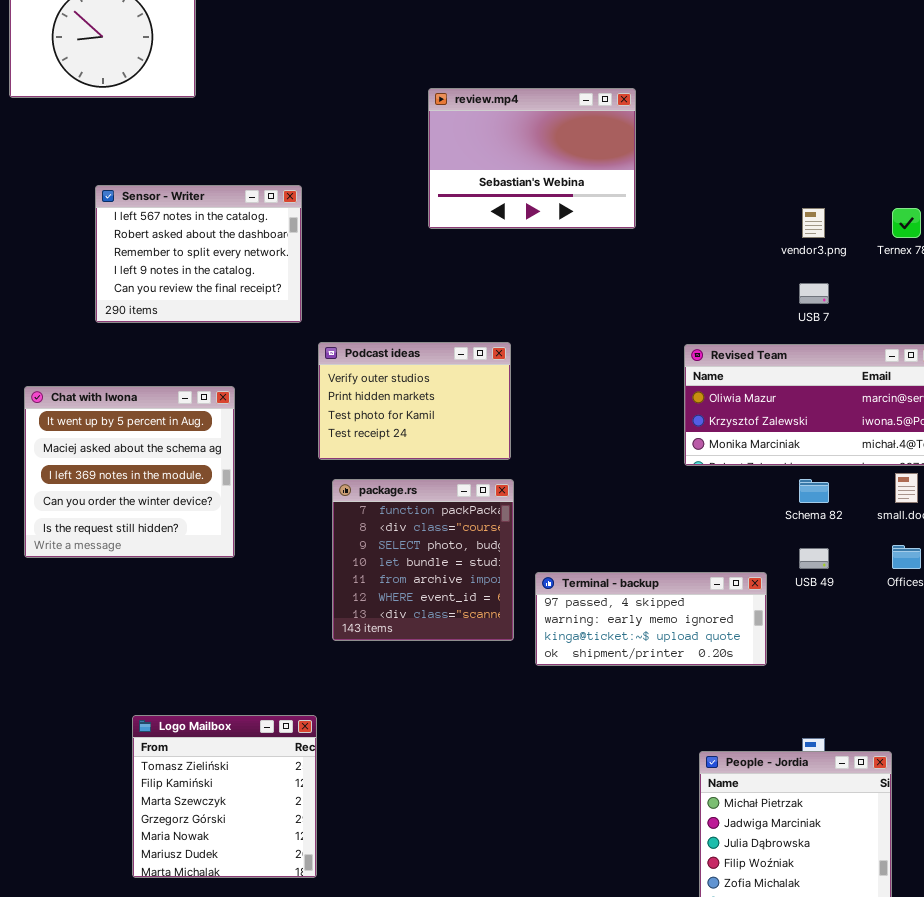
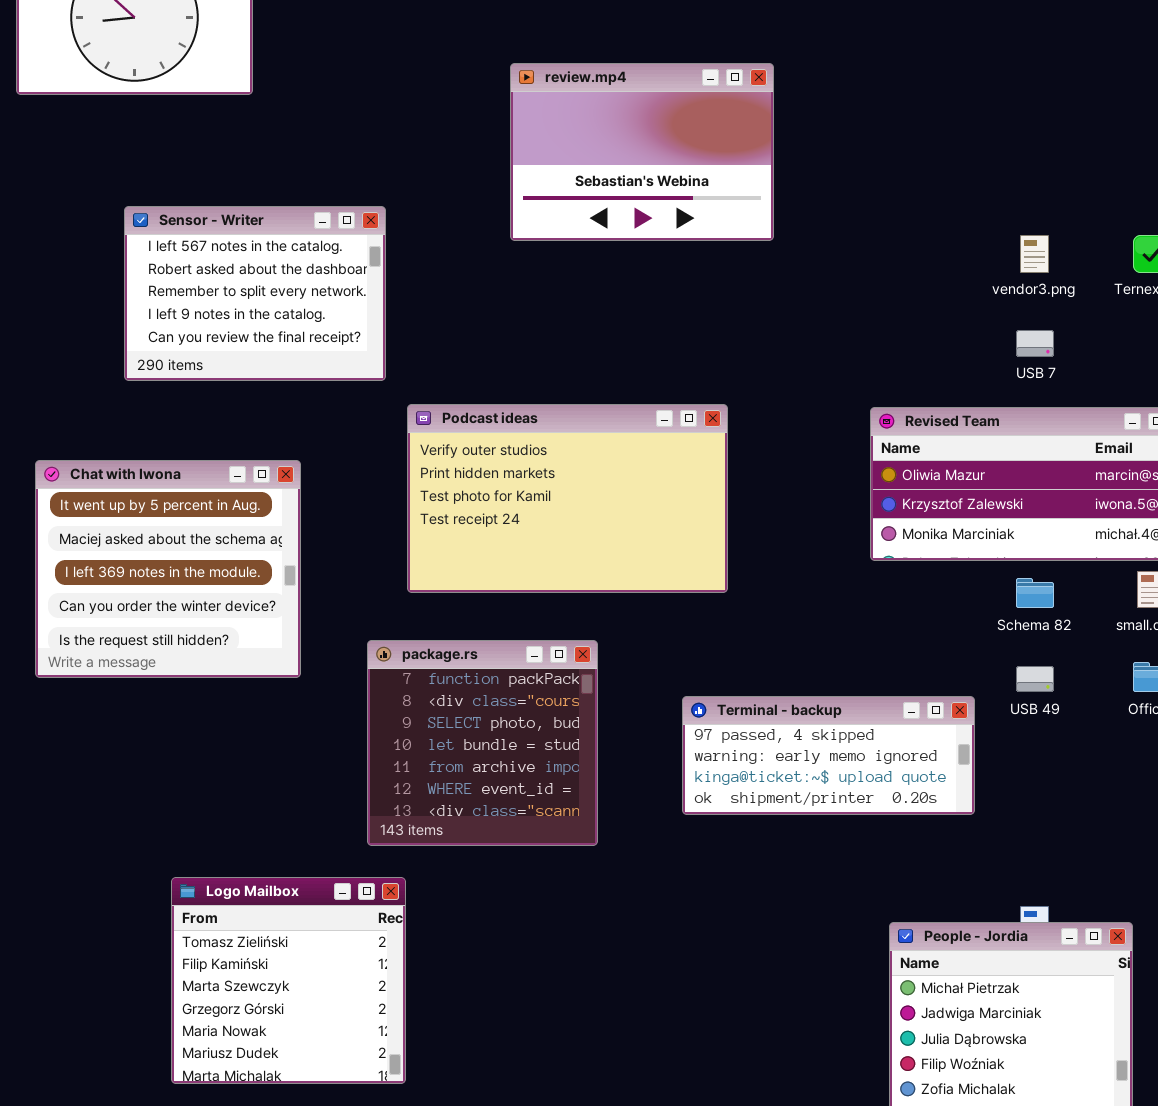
review.mp4: [428,88,636,229] -> [510,63,774,241], moved
Podcast ideas: [318,342,511,460] -> [407,404,728,593], resized
package.rs: [332,479,514,641] -> [367,640,598,846], moved

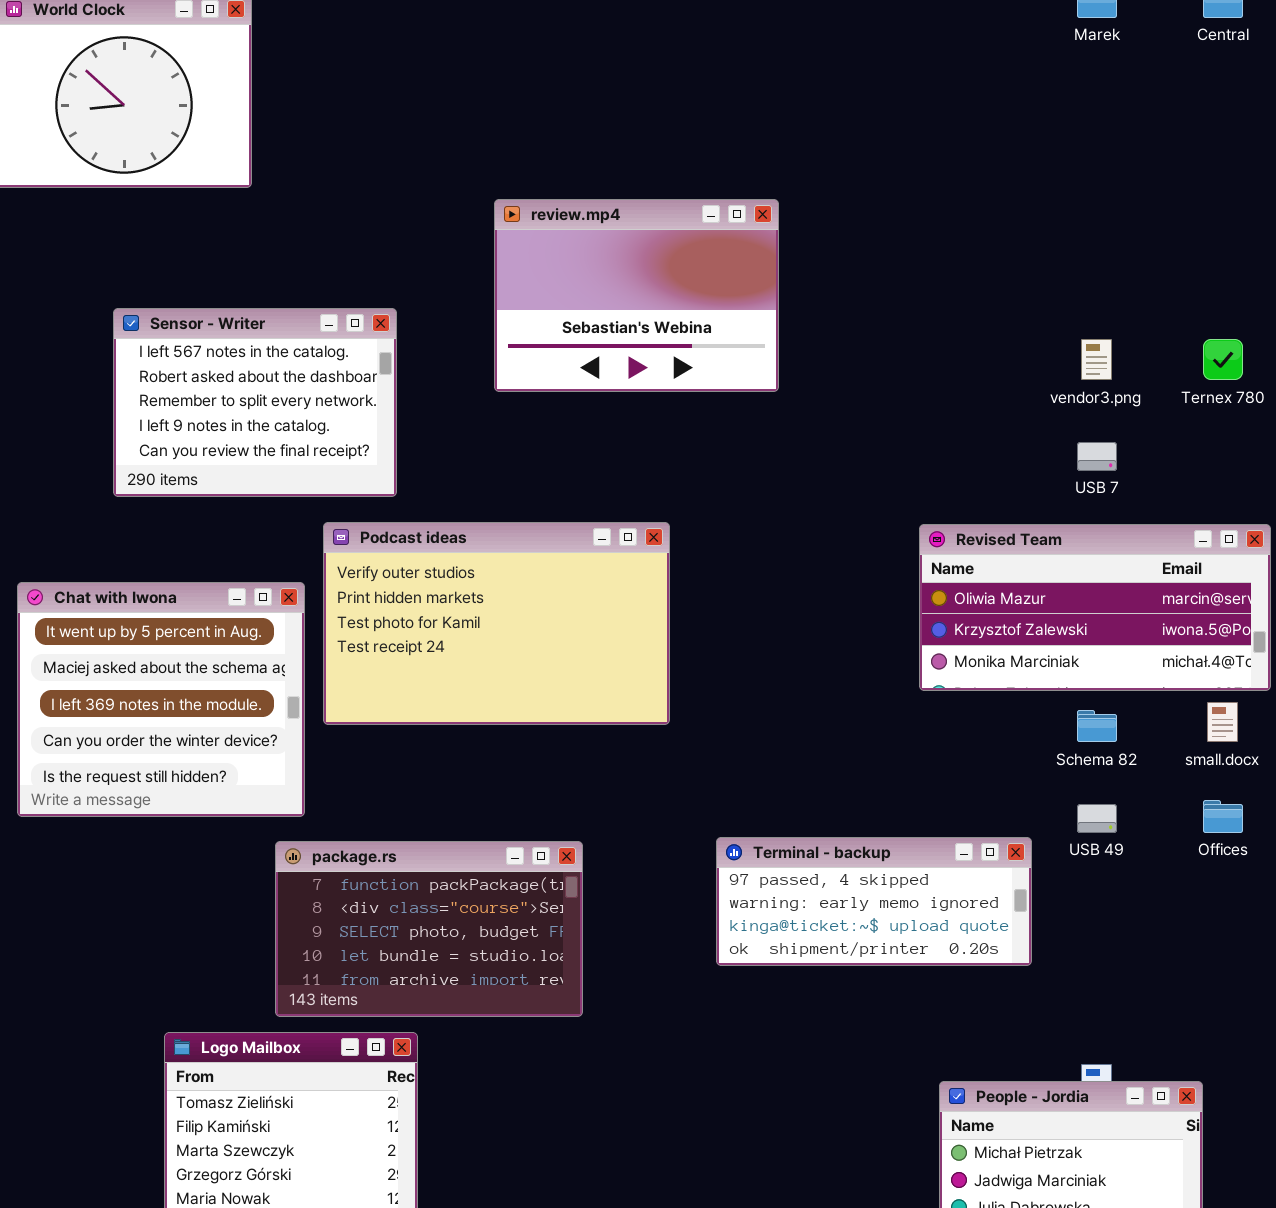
review.mp4: [510,63,774,241] -> [494,199,779,392], moved
Podcast ideas: [407,404,728,593] -> [323,522,670,725], moved
package.rs: [367,640,598,846] -> [275,841,583,1017], moved, resized

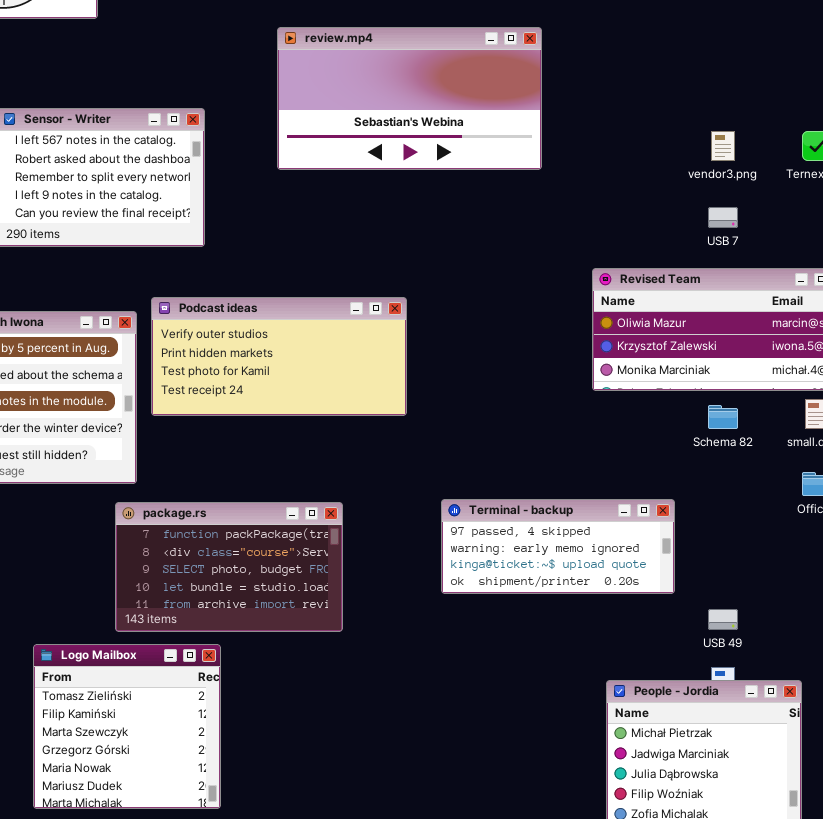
review.mp4: [494,199,779,392] -> [277,27,542,170], resized
Podcast ideas: [323,522,670,725] -> [151,297,407,416], resized
USB 49: [1077,804,1117,833] -> [708,609,738,630], moved

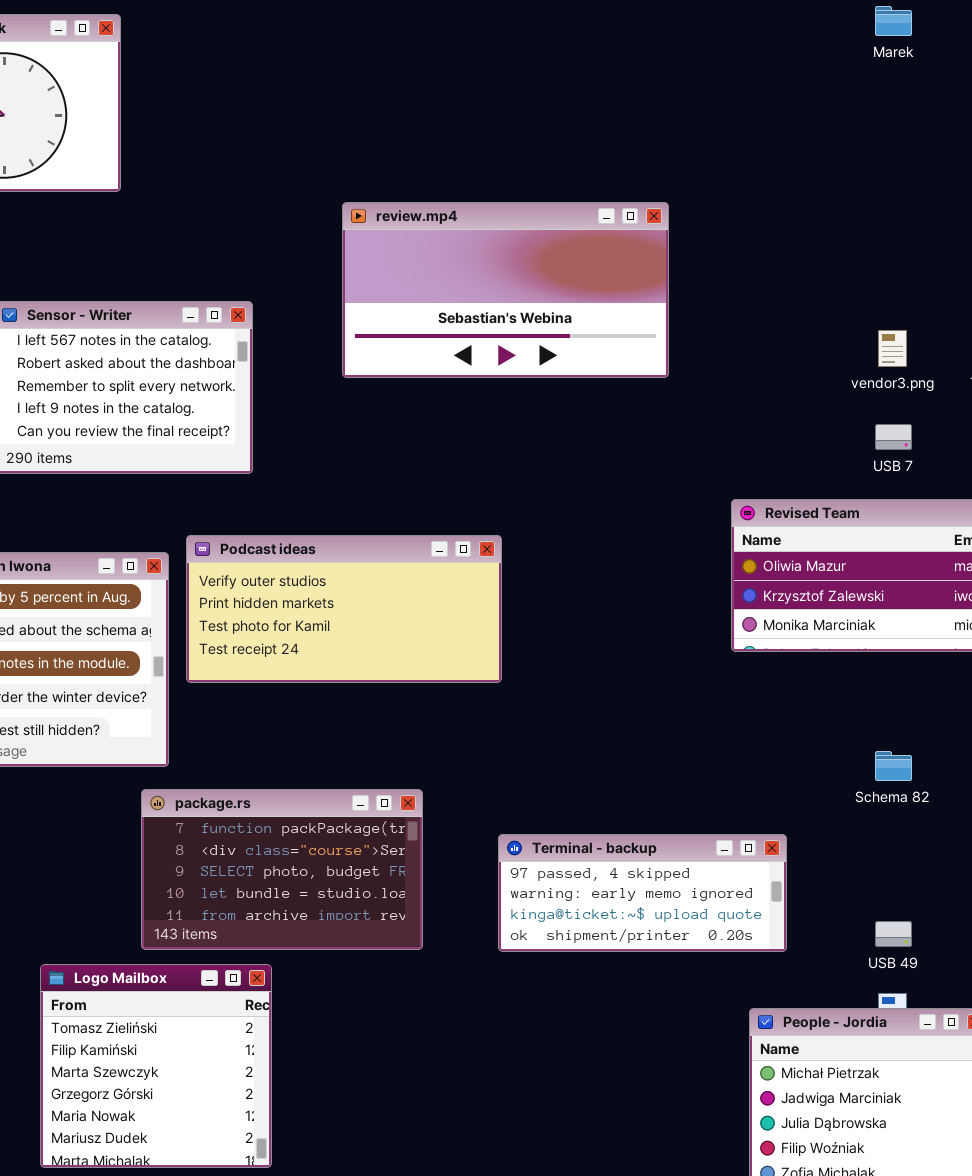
Schema 82: [708,405,738,429] -> [875,751,912,781], moved
Terminal - backup: [441,499,675,594] -> [498,834,787,952], moved

